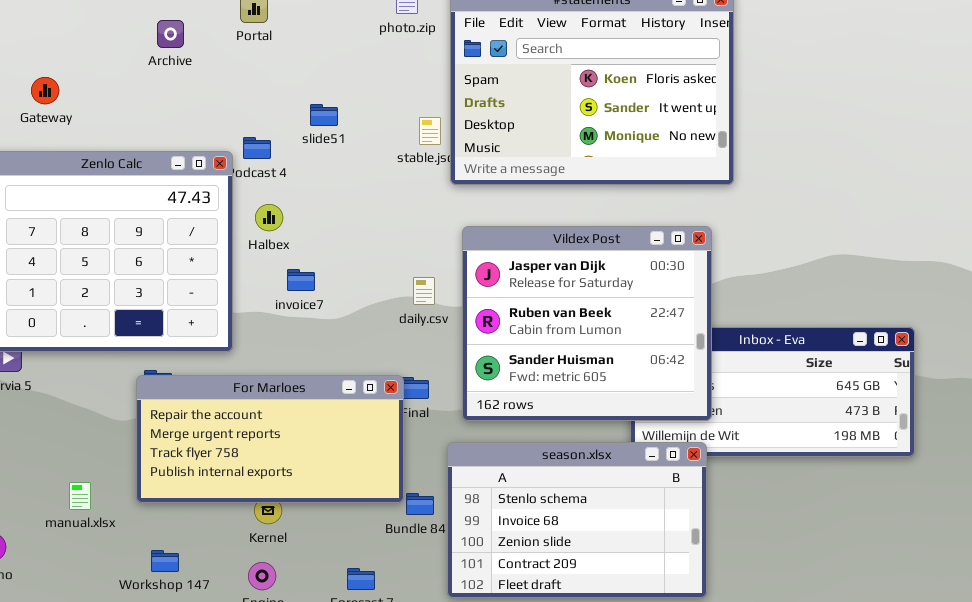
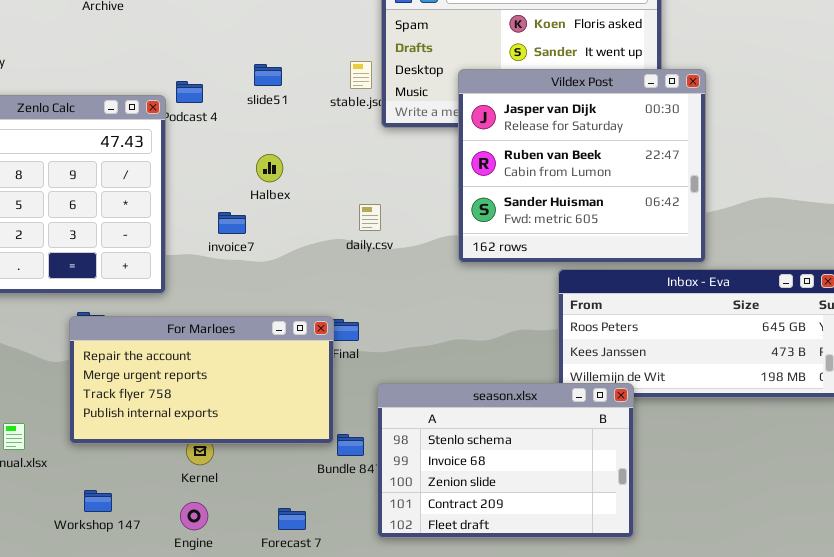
slide51: [310,104,338,126] -> [254,64,282,86], moved
Halbex: [255,204,283,231] -> [256,154,283,182], moved
Vildex Post: [462,226,712,421] -> [458,69,706,263], moved
daily.csv: [413,277,435,305] -> [359,204,381,231], moved

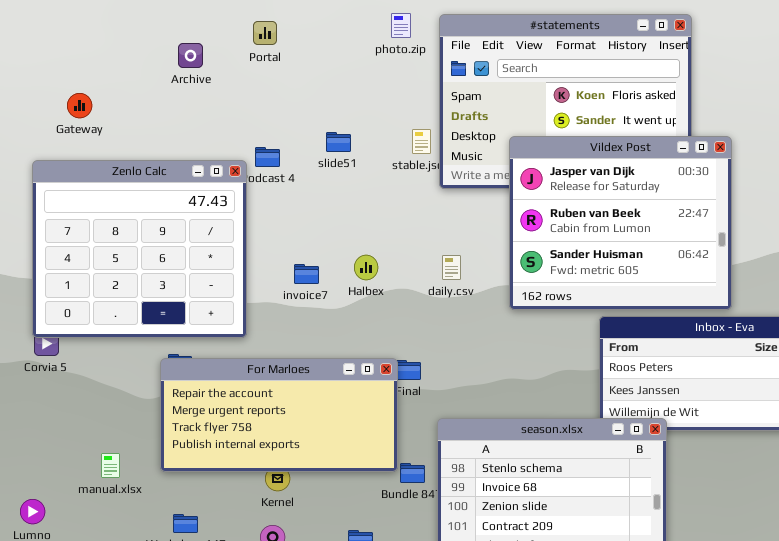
Halbex: [256,154,283,182] -> [354,255,378,280], moved
daily.csv: [359,204,381,231] -> [442,255,461,280], moved

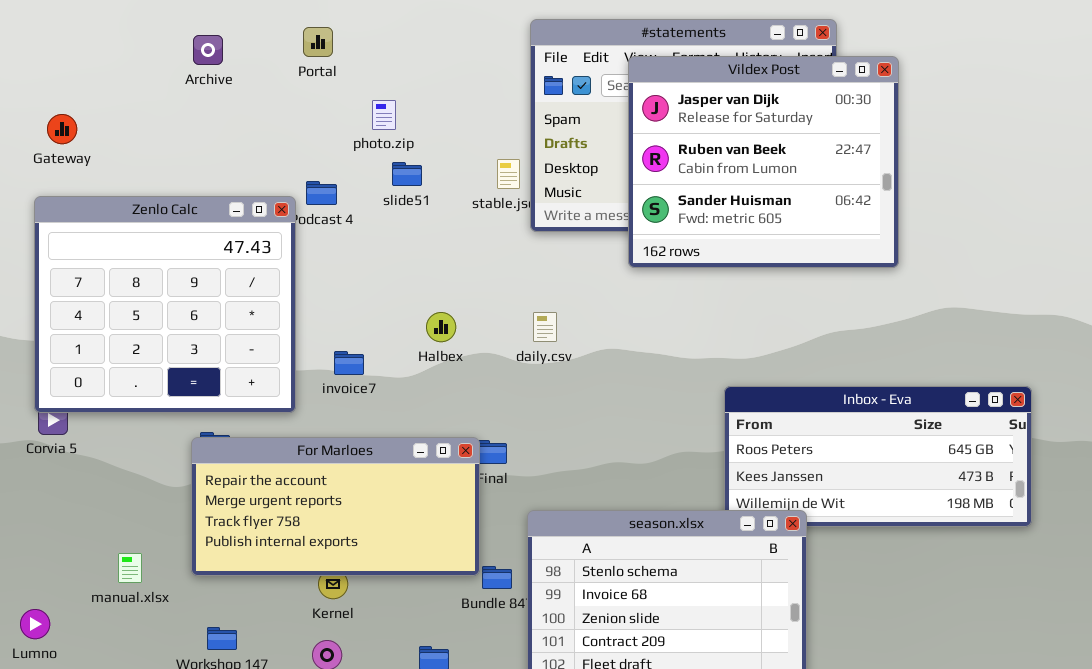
photo.zip: [391,13,411,38] -> [372,100,396,130], moved
Archive: [178,43,203,68] -> [193,35,223,65], moved
Gateway: [67,93,92,118] -> [47,114,77,144], moved
Vildex Post: [509,136,732,310] -> [628,56,899,268], moved
invoice7: [294,264,319,284] -> [334,351,364,375], moved

